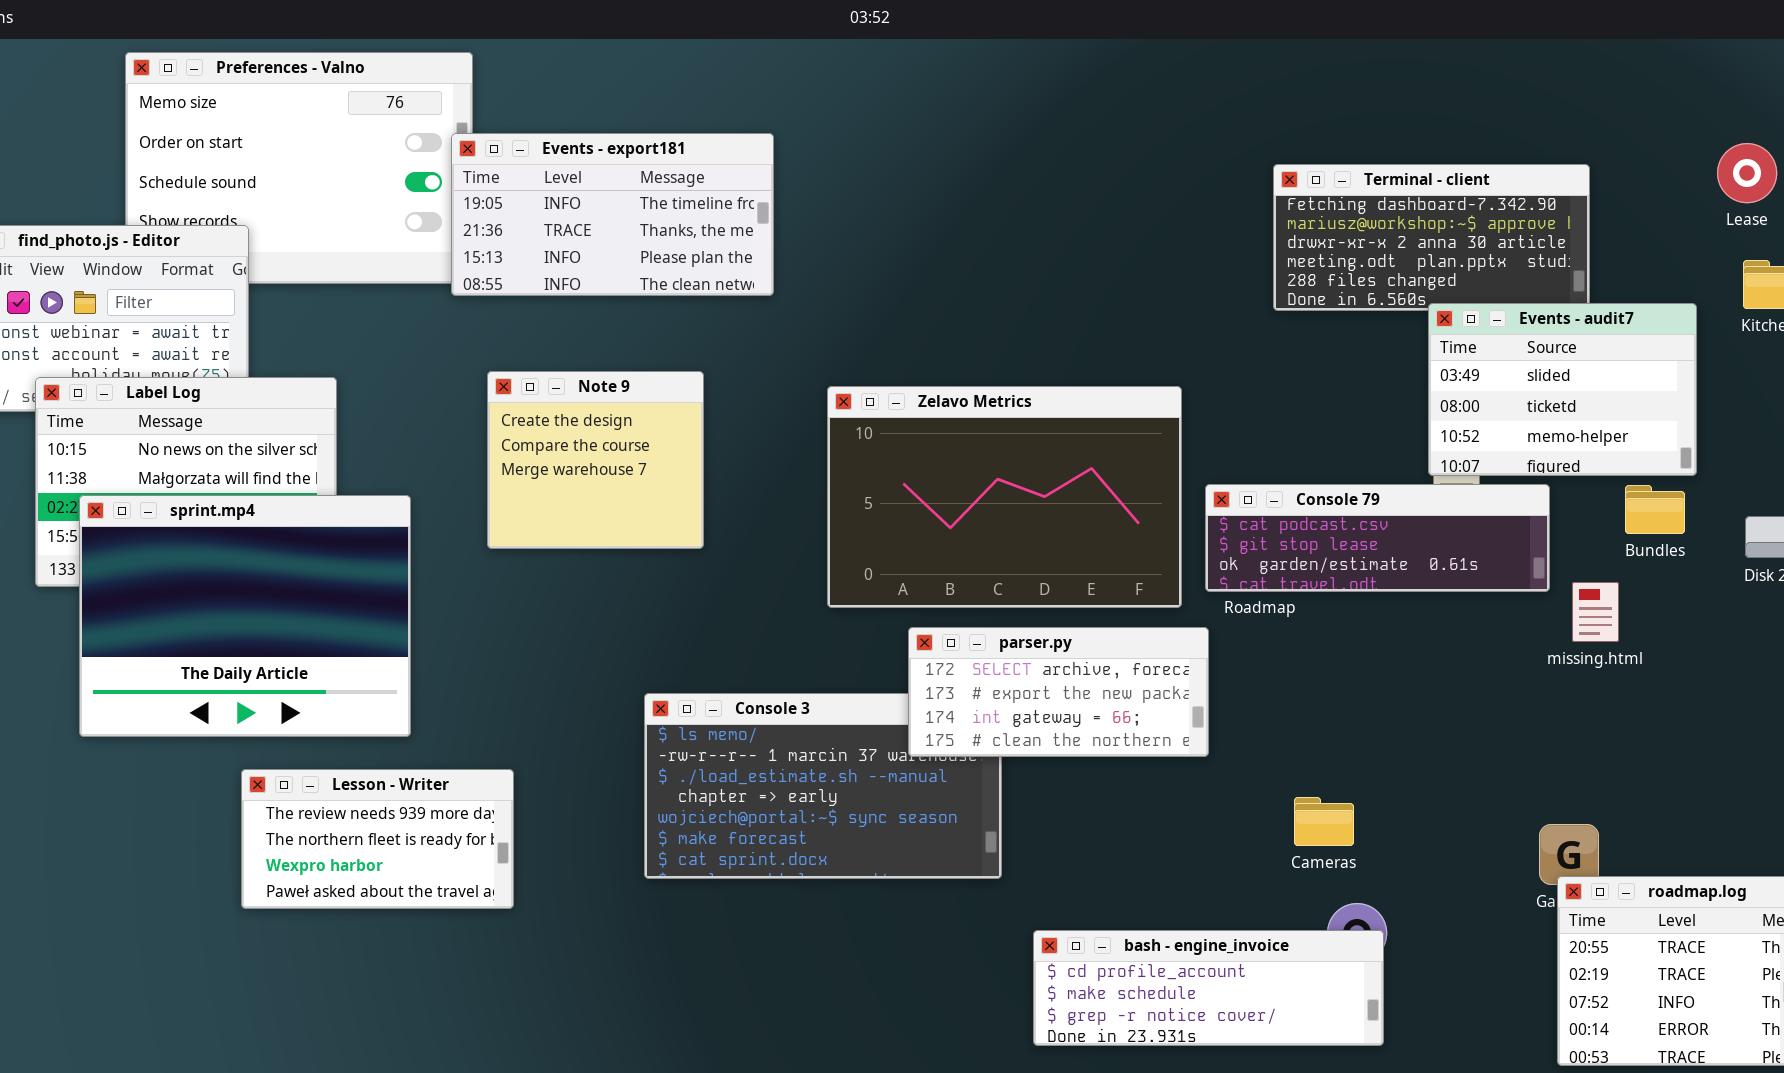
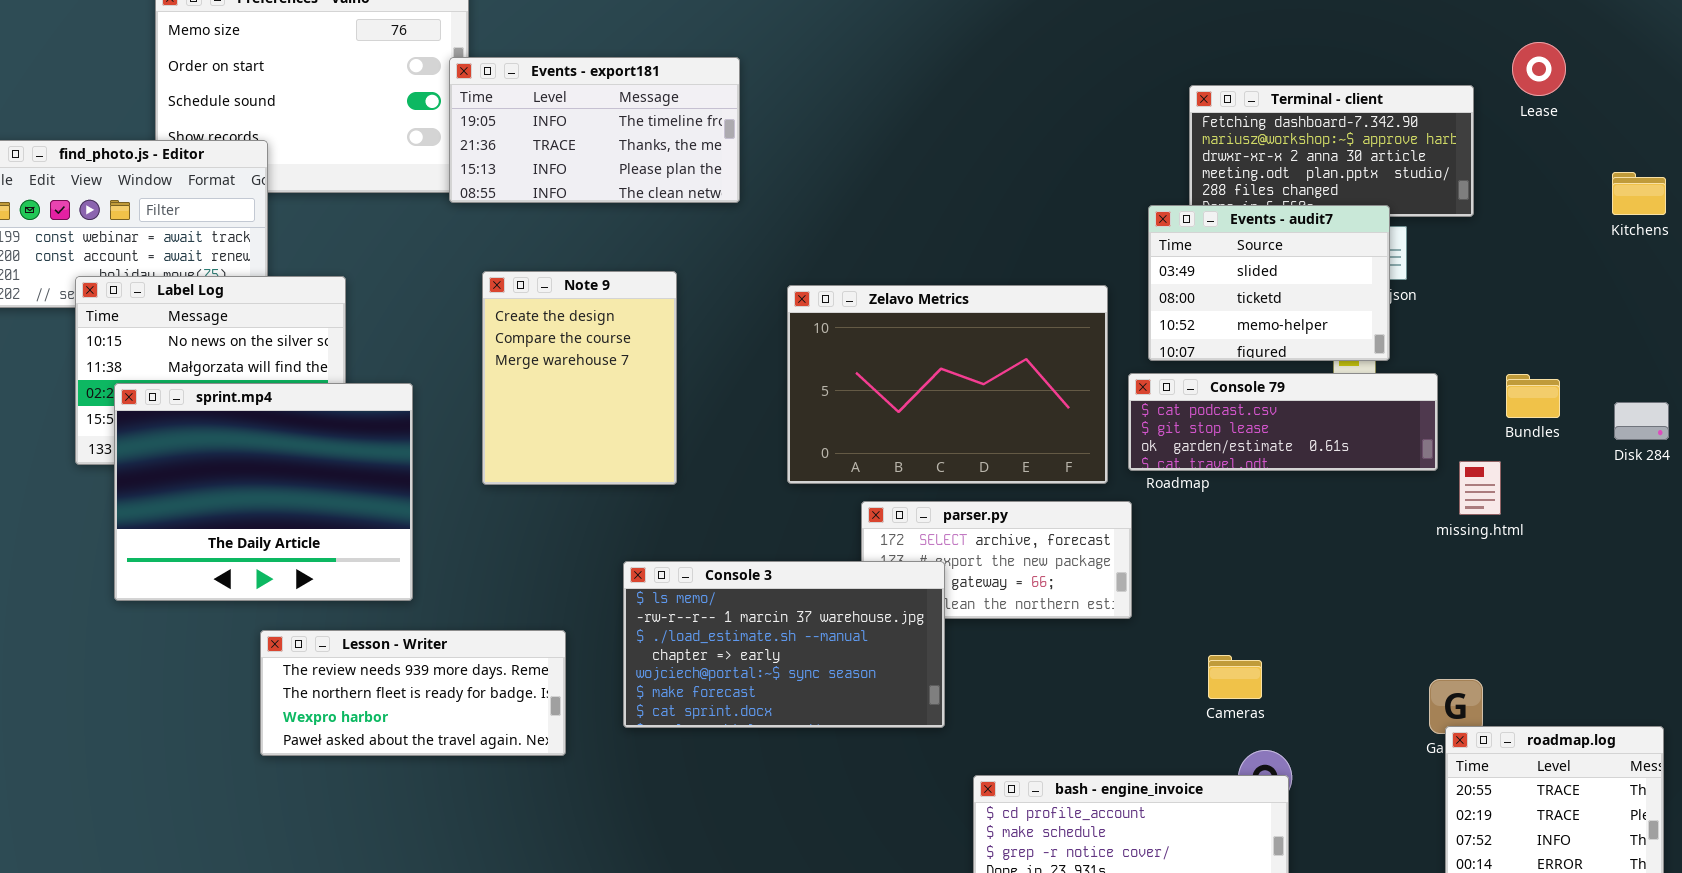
Lease: [1717,143,1777,203] -> [1512,42,1566,96], moved
Events - audit7: [1428,303,1697,476] -> [1148,205,1390,361], moved
Note 9: [487,371,704,549] -> [482,271,677,485], resized
Console 3: [644,693,1002,879] -> [623,561,945,728], raised
Lesson - Writer: [241,769,514,909] -> [260,630,566,756], resized

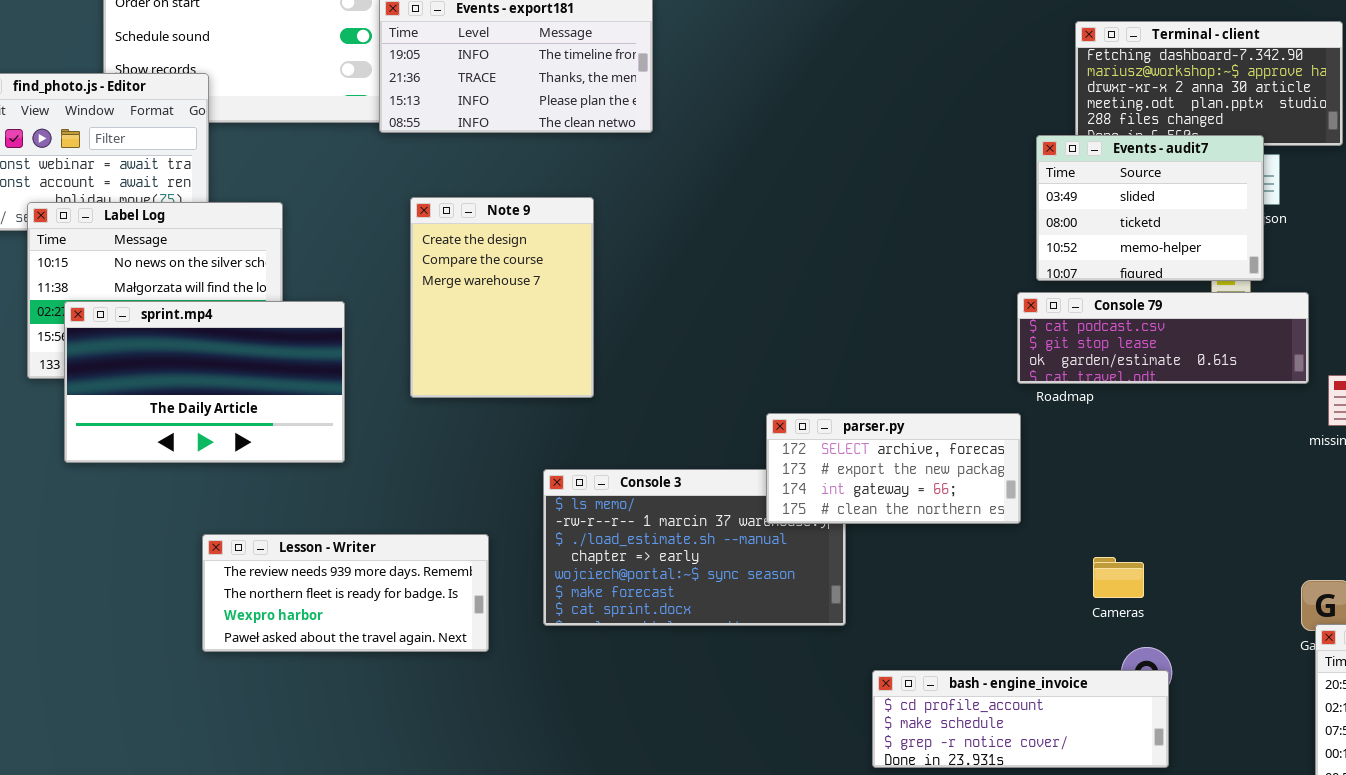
Zelavo Metrics: [787,285,1108,484] -> none, closed
sprint.mp4: [114,383,413,601] -> [64,301,345,463], resized
parser.py: [861,501,1132,619] -> [766,413,1021,524], raised

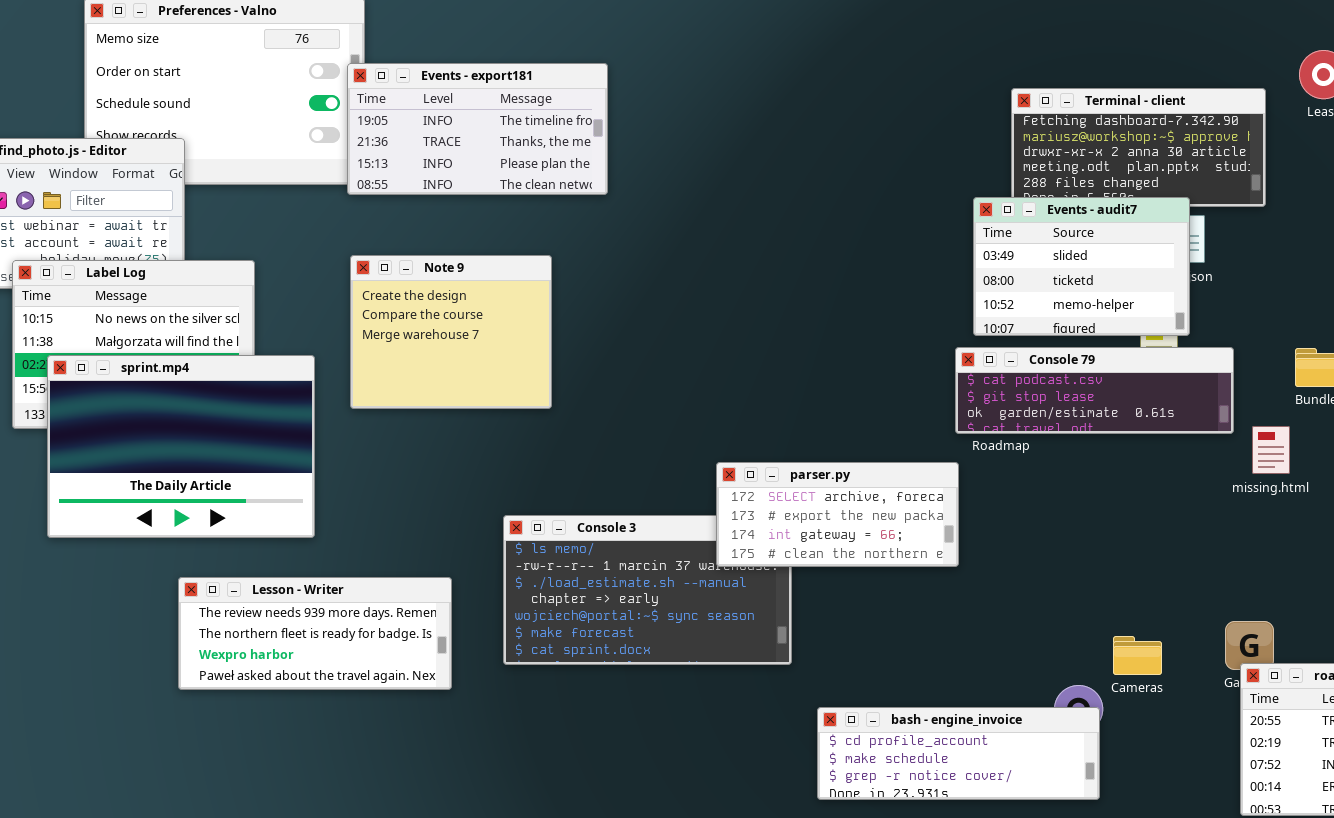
Note 9: [410,197,594,398] -> [350,255,552,409], resized
sprint.mp4: [64,301,345,463] -> [47,355,315,538], resized
Cameras: [1093,557,1144,598] -> [1113,636,1162,675], moved

